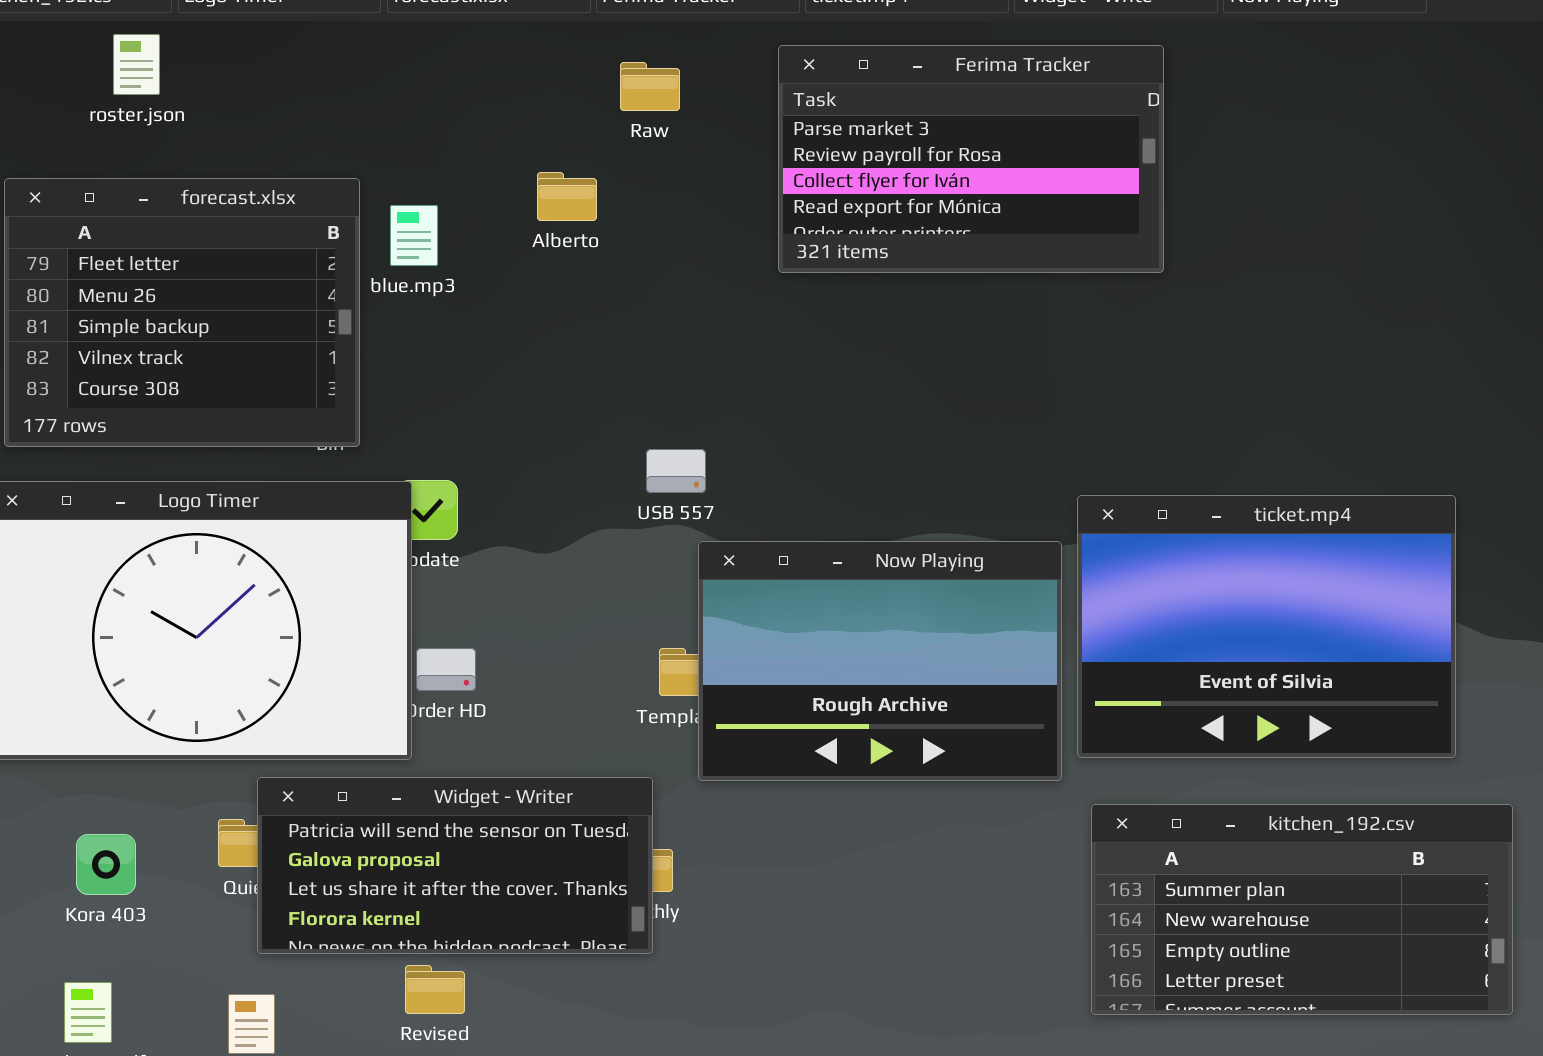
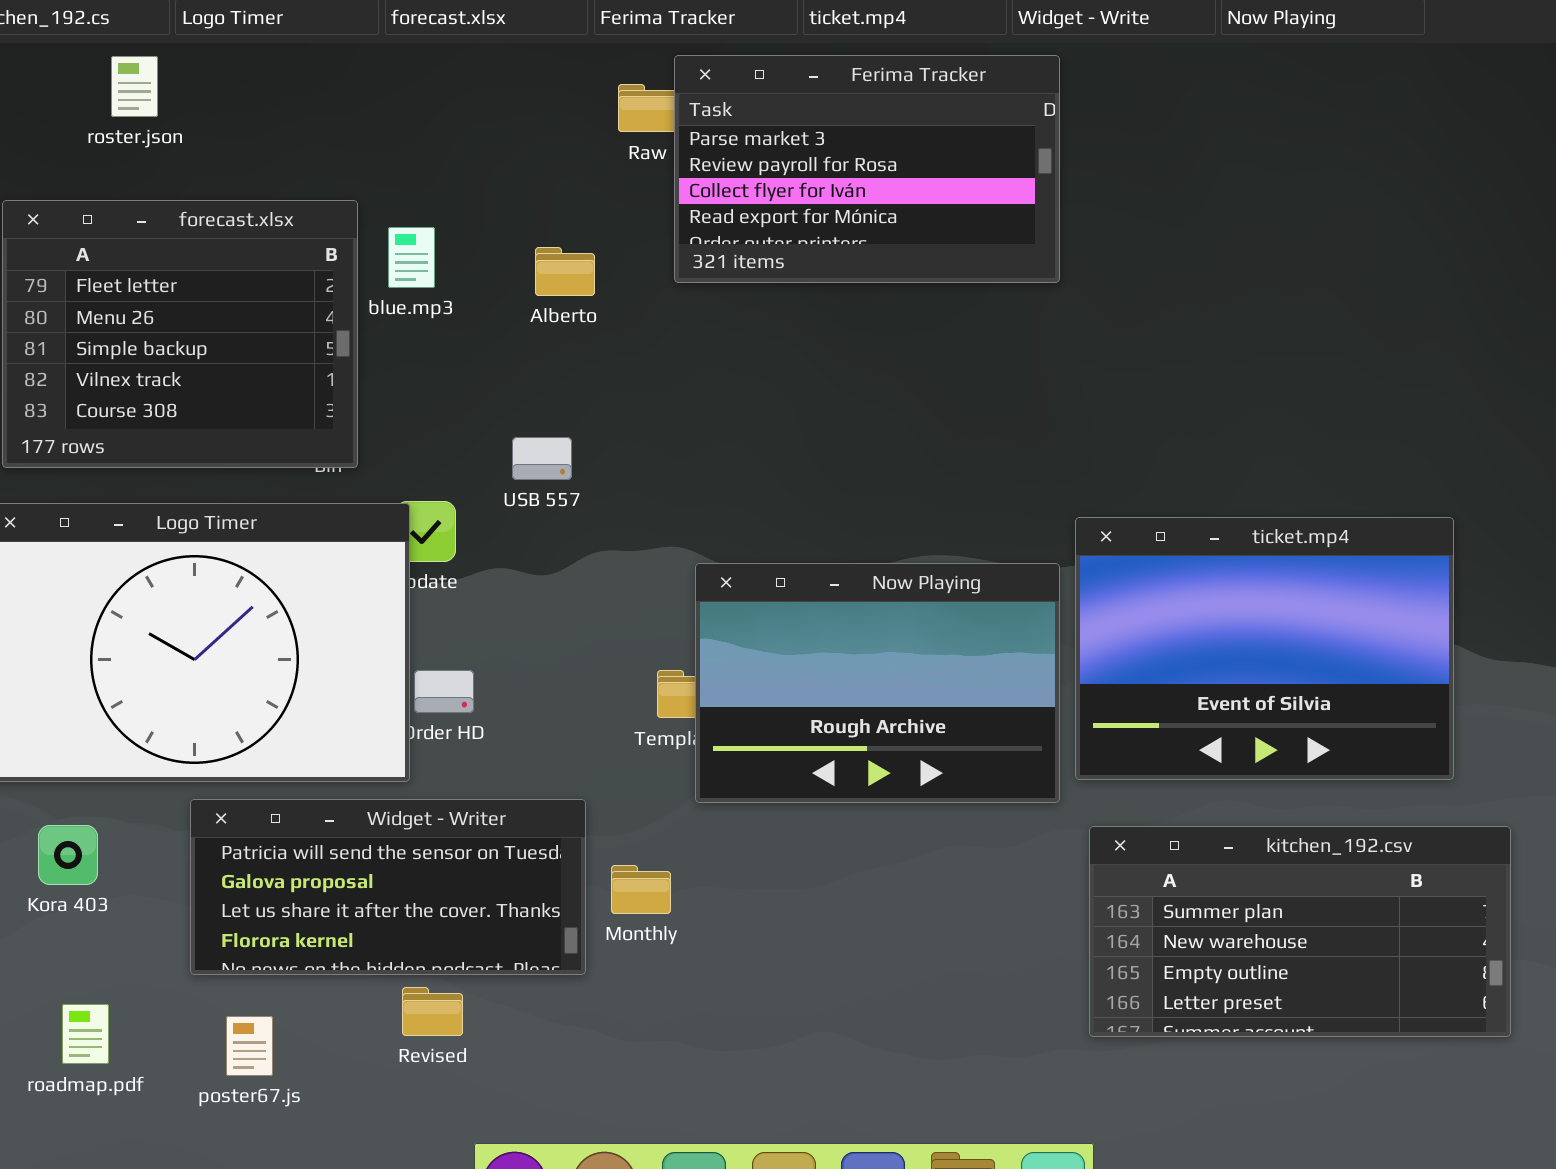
Ferima Tracker: [778,45,1164,273] -> [674,55,1060,283], moved
Alberto: [537,172,597,221] -> [535,247,595,296], moved
USB 557: [646,449,706,493] -> [512,437,572,480], moved
Widget - Writer: [257,777,653,954] -> [190,799,586,975], moved
Kora 403: [76,834,136,895] -> [38,825,98,885], moved

